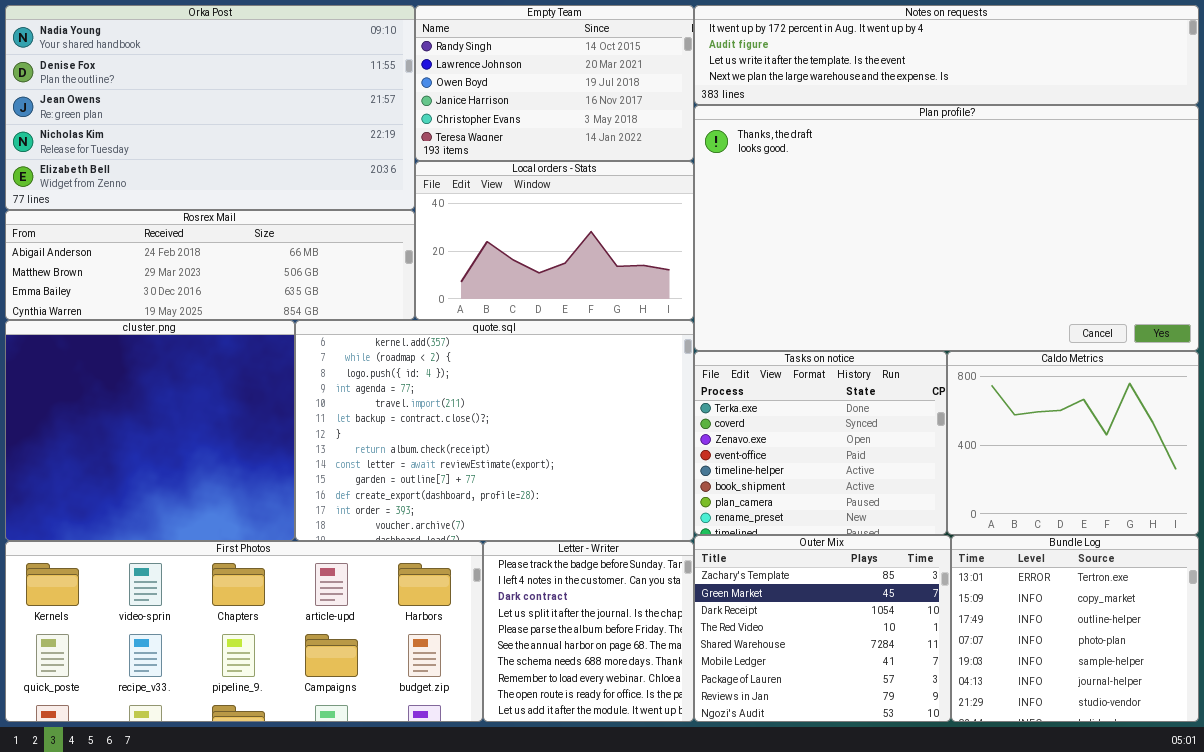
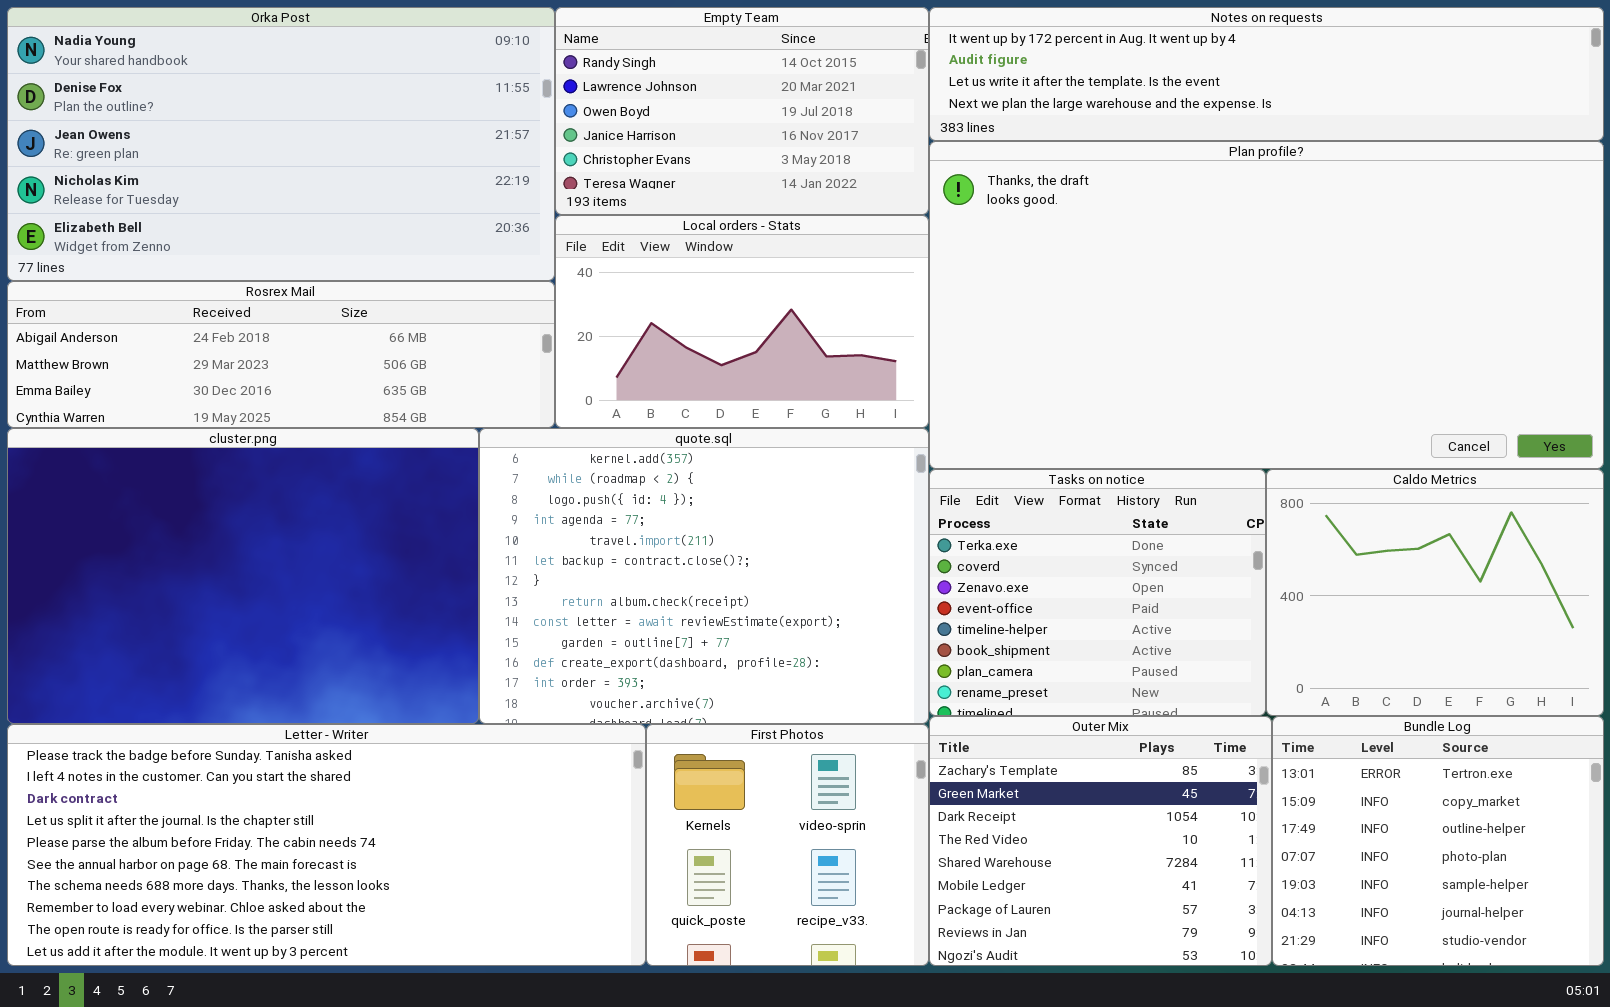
cluster.png: [5,320,295,541] -> [7,428,479,724], resized
quote.sql: [295,320,694,541] -> [479,428,929,724], resized
First Photos: [5,541,483,722] -> [646,724,929,966], moved, resized
Letter - Writer: [483,541,694,722] -> [7,724,646,966], moved, resized

